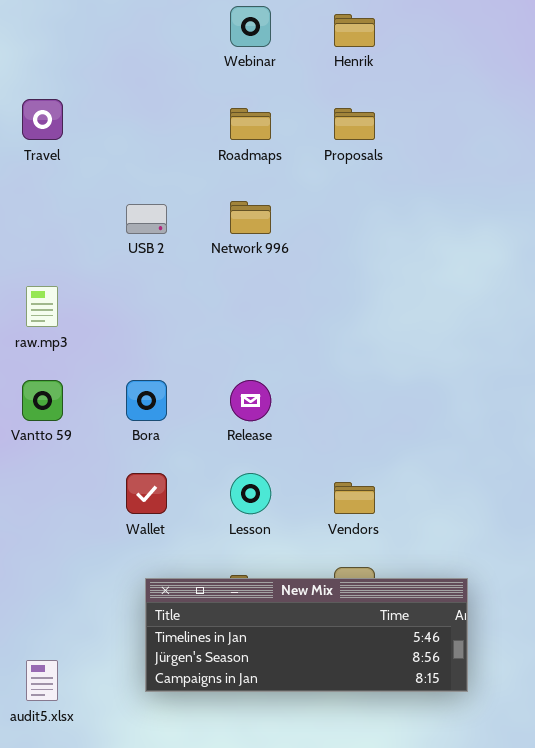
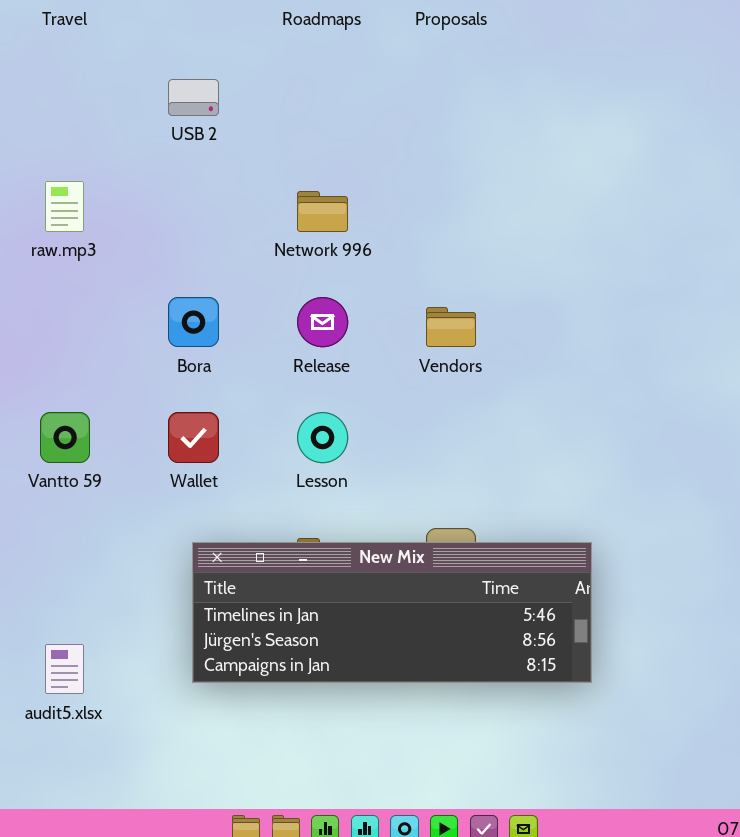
Network 996: [230,201,271,234] -> [297,191,348,232], moved
Vantto 59: [22,380,63,421] -> [40,412,90,463], moved
Vendors: [334,482,375,514] -> [426,307,476,347], moved

